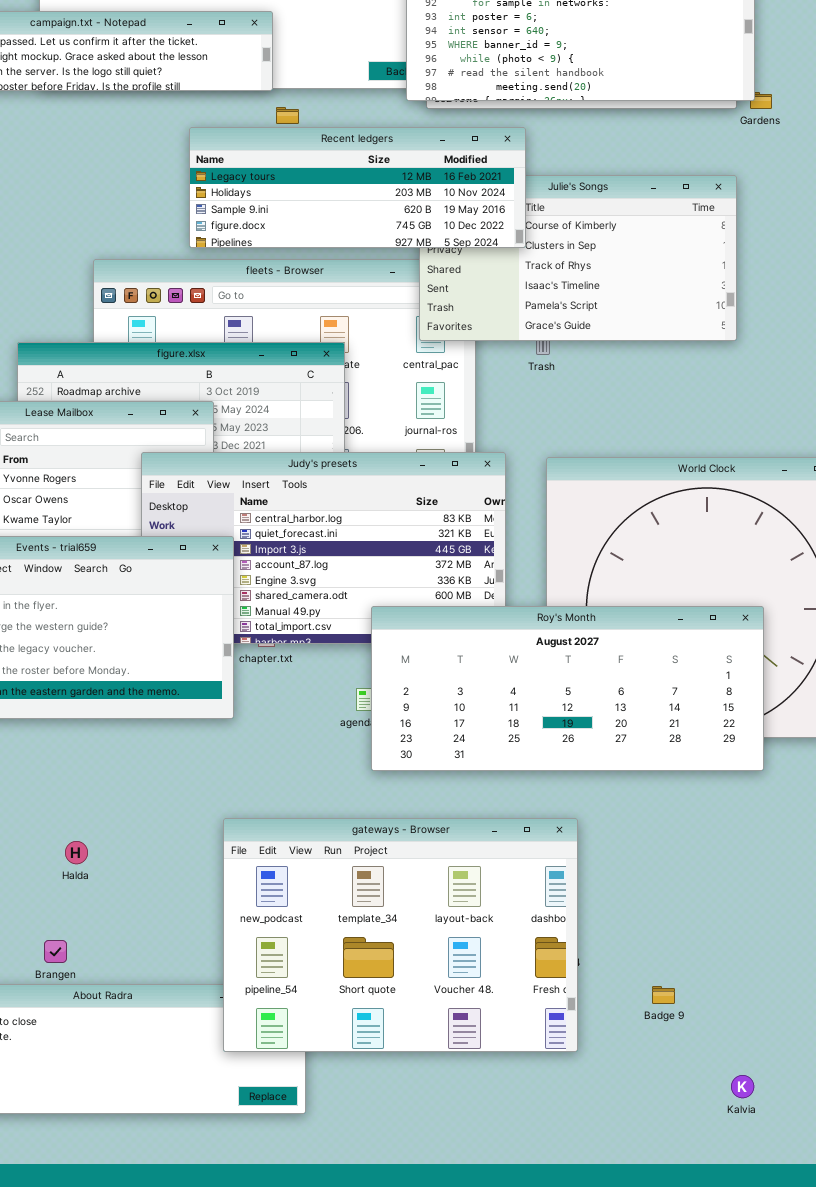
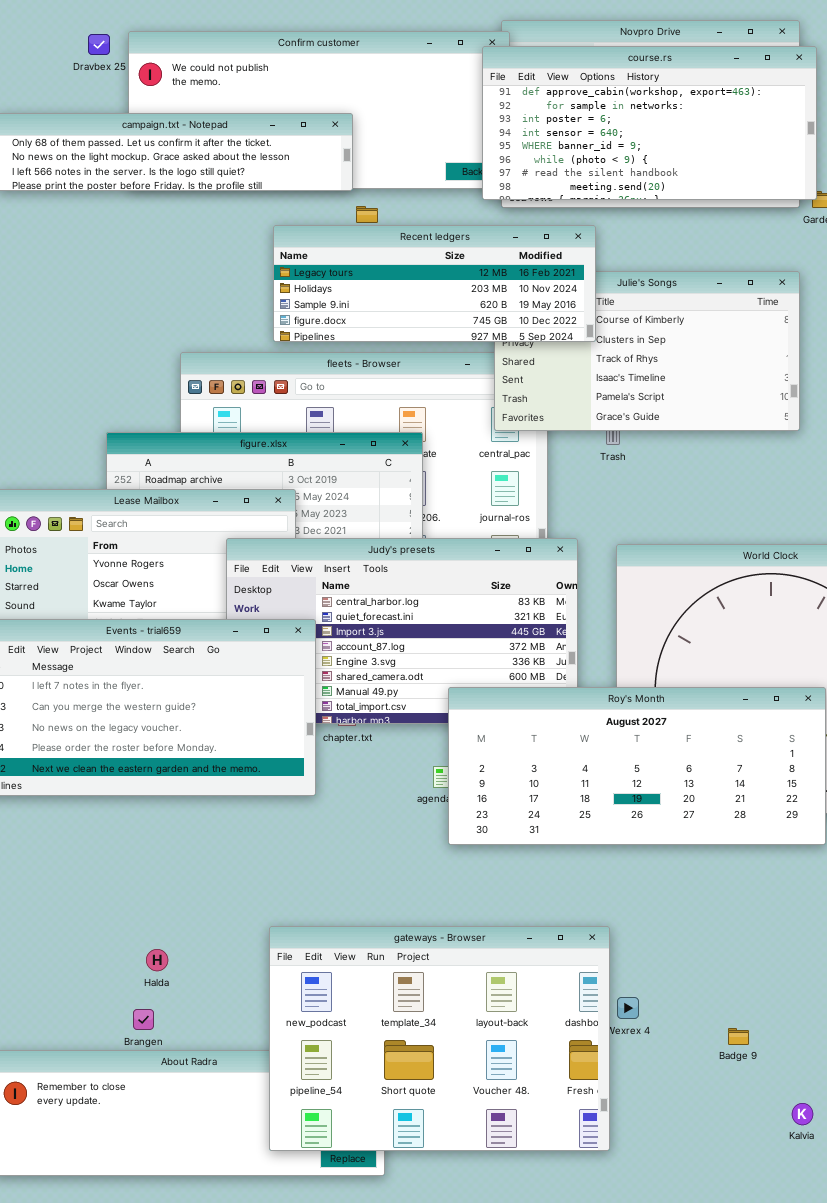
gateways - Browser: [223,818,578,1052] -> [269,926,610,1151], moved
Halda: [65,841,88,864] -> [146,949,168,971], moved
Badge 9: [652,986,675,1004] -> [728,1028,749,1045], moved
Kalvia: [731,1075,754,1098] -> [792,1103,813,1125], moved

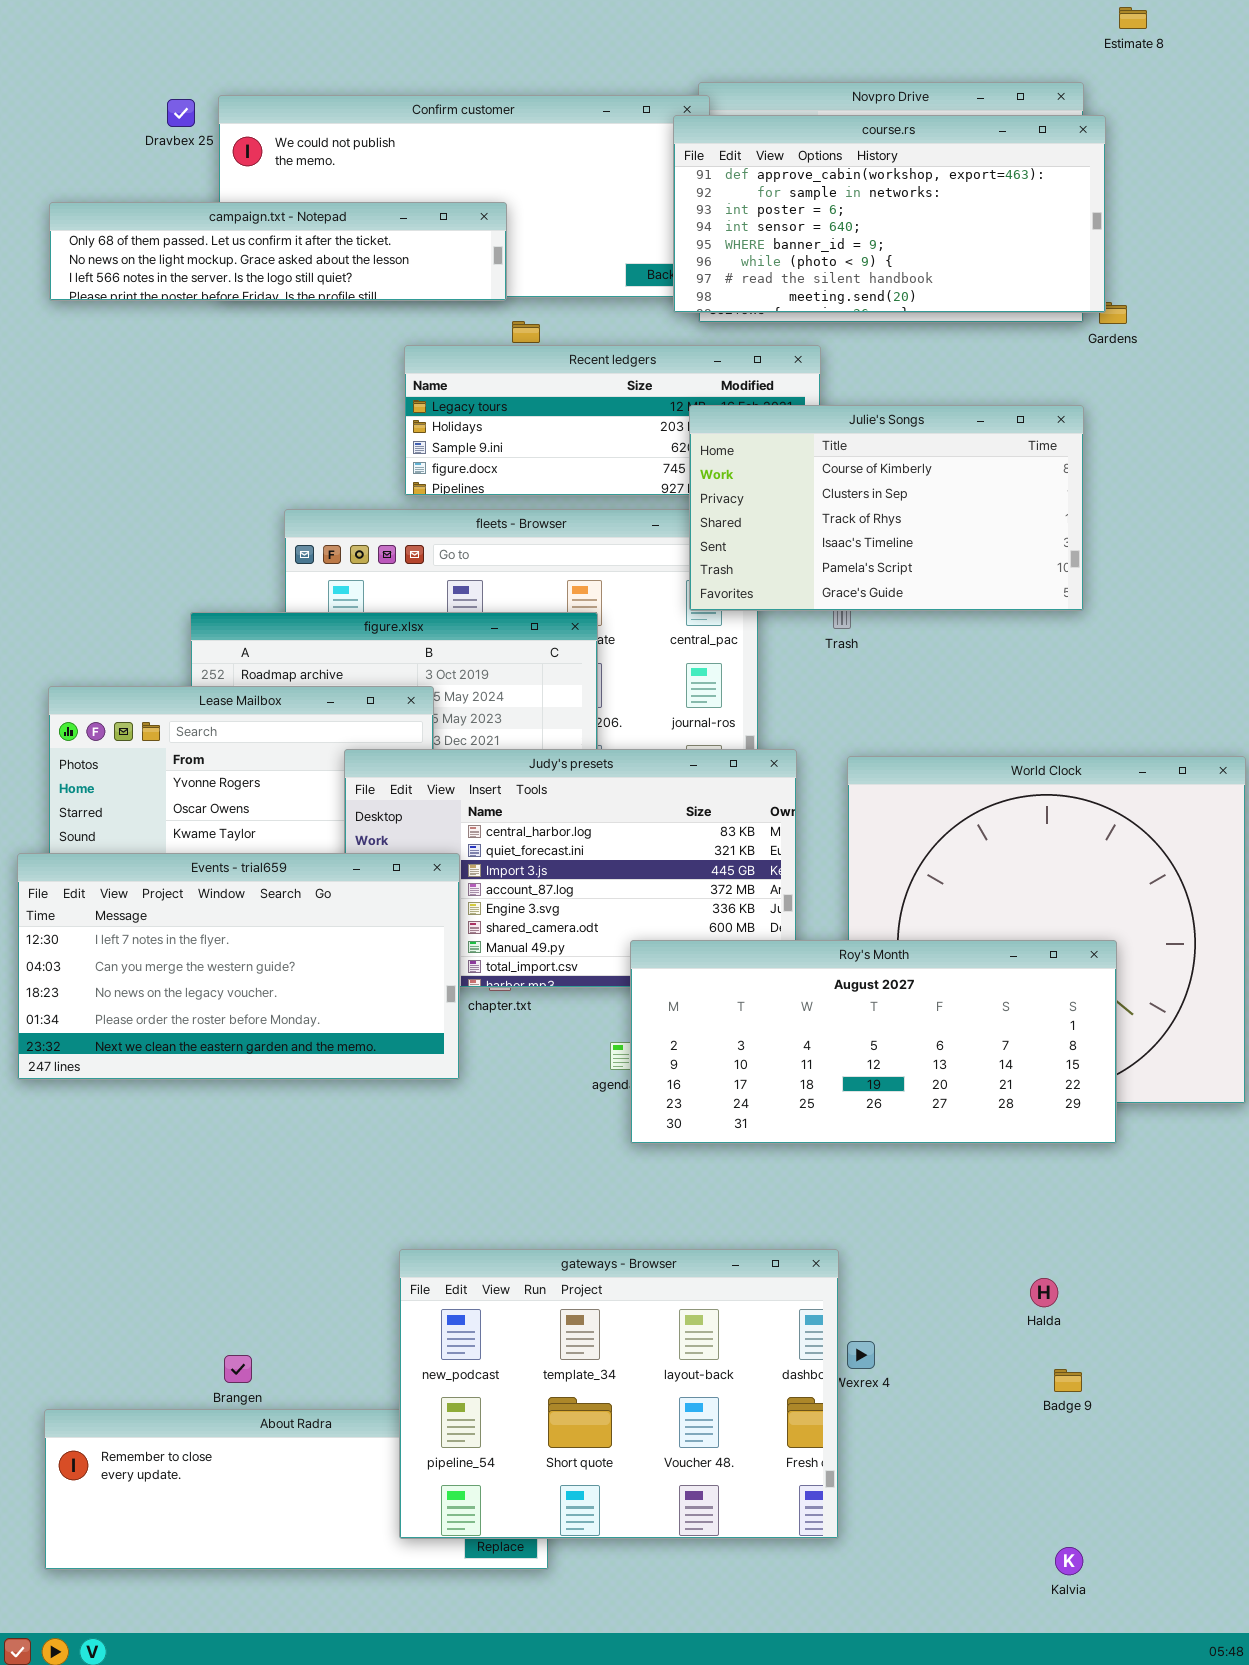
Julie's Songs: [494,271,800,431] -> [689,405,1084,611], raised
Halda: [146,949,168,971] -> [1030,1278,1058,1307], moved
Badge 9: [728,1028,749,1045] -> [1054,1369,1082,1392], moved
Kalvia: [792,1103,813,1125] -> [1055,1547,1083,1575], moved

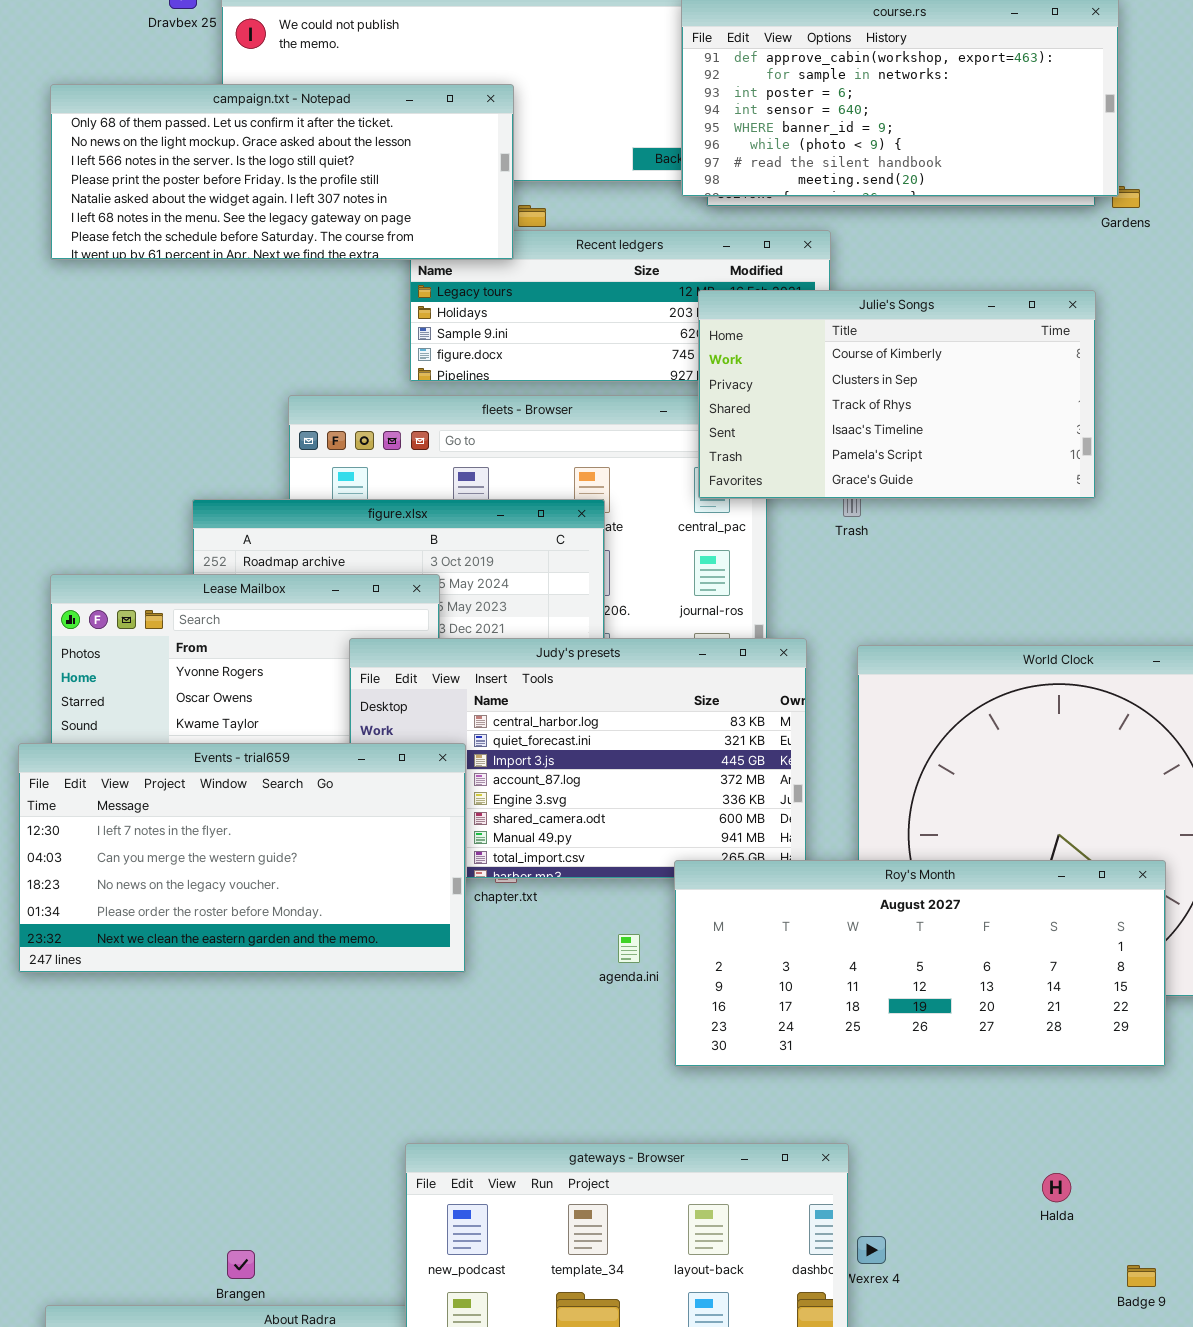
campaign.txt - Notepad: [49,202,507,301] -> [50,84,514,260], resized
Roy's Month: [630,940,1117,1144] -> [674,860,1166,1067], moved
Badge 9: [1054,1369,1082,1392] -> [1127,1265,1156,1287], moved

